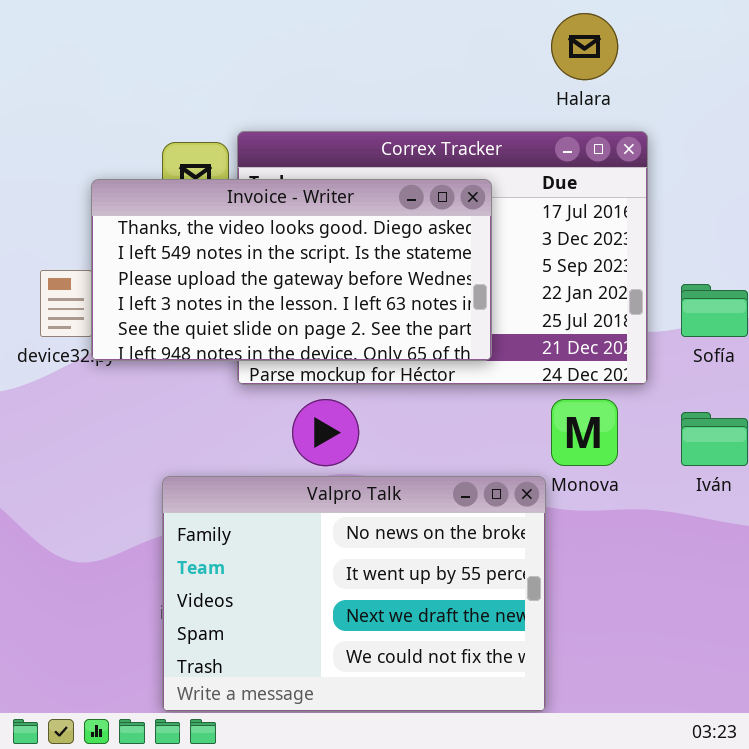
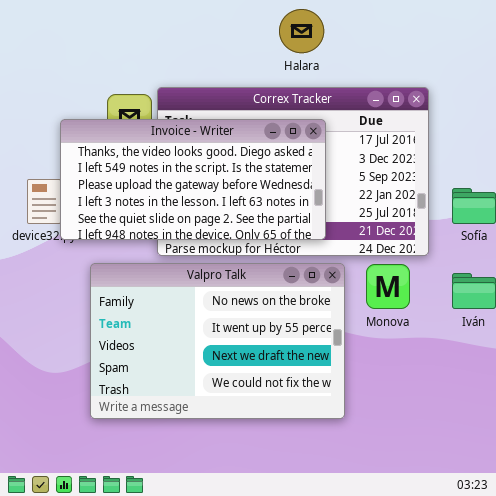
Halara: [551,13,618,80] -> [279,9,324,53], moved
Valpro Talk: [162,476,546,712] -> [90,263,345,419], moved

